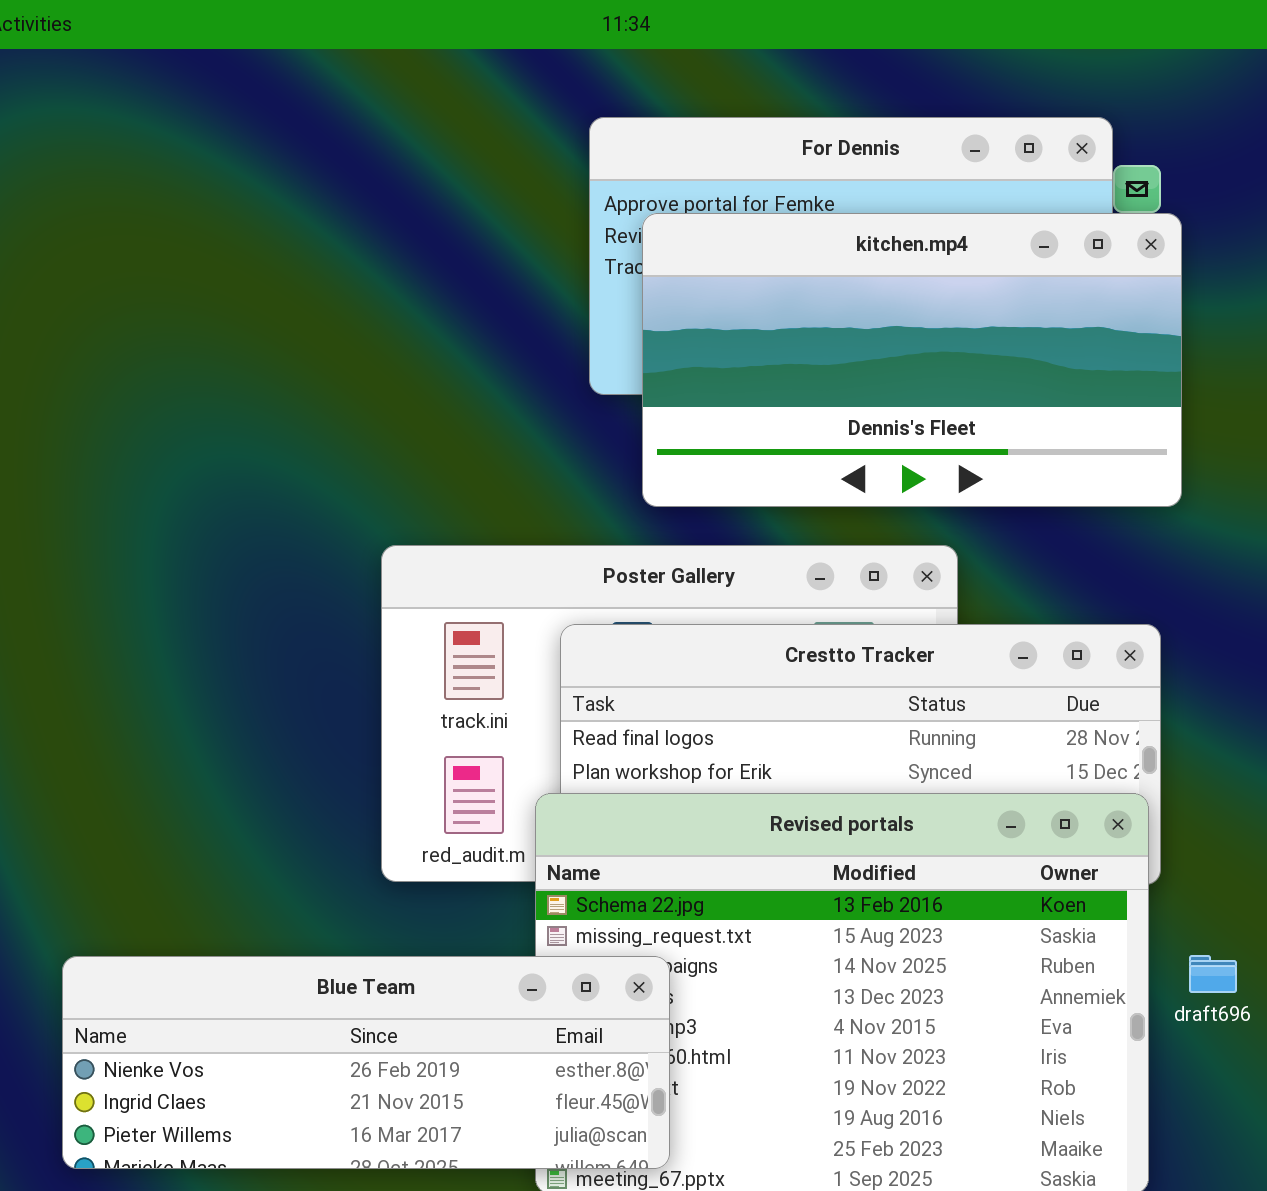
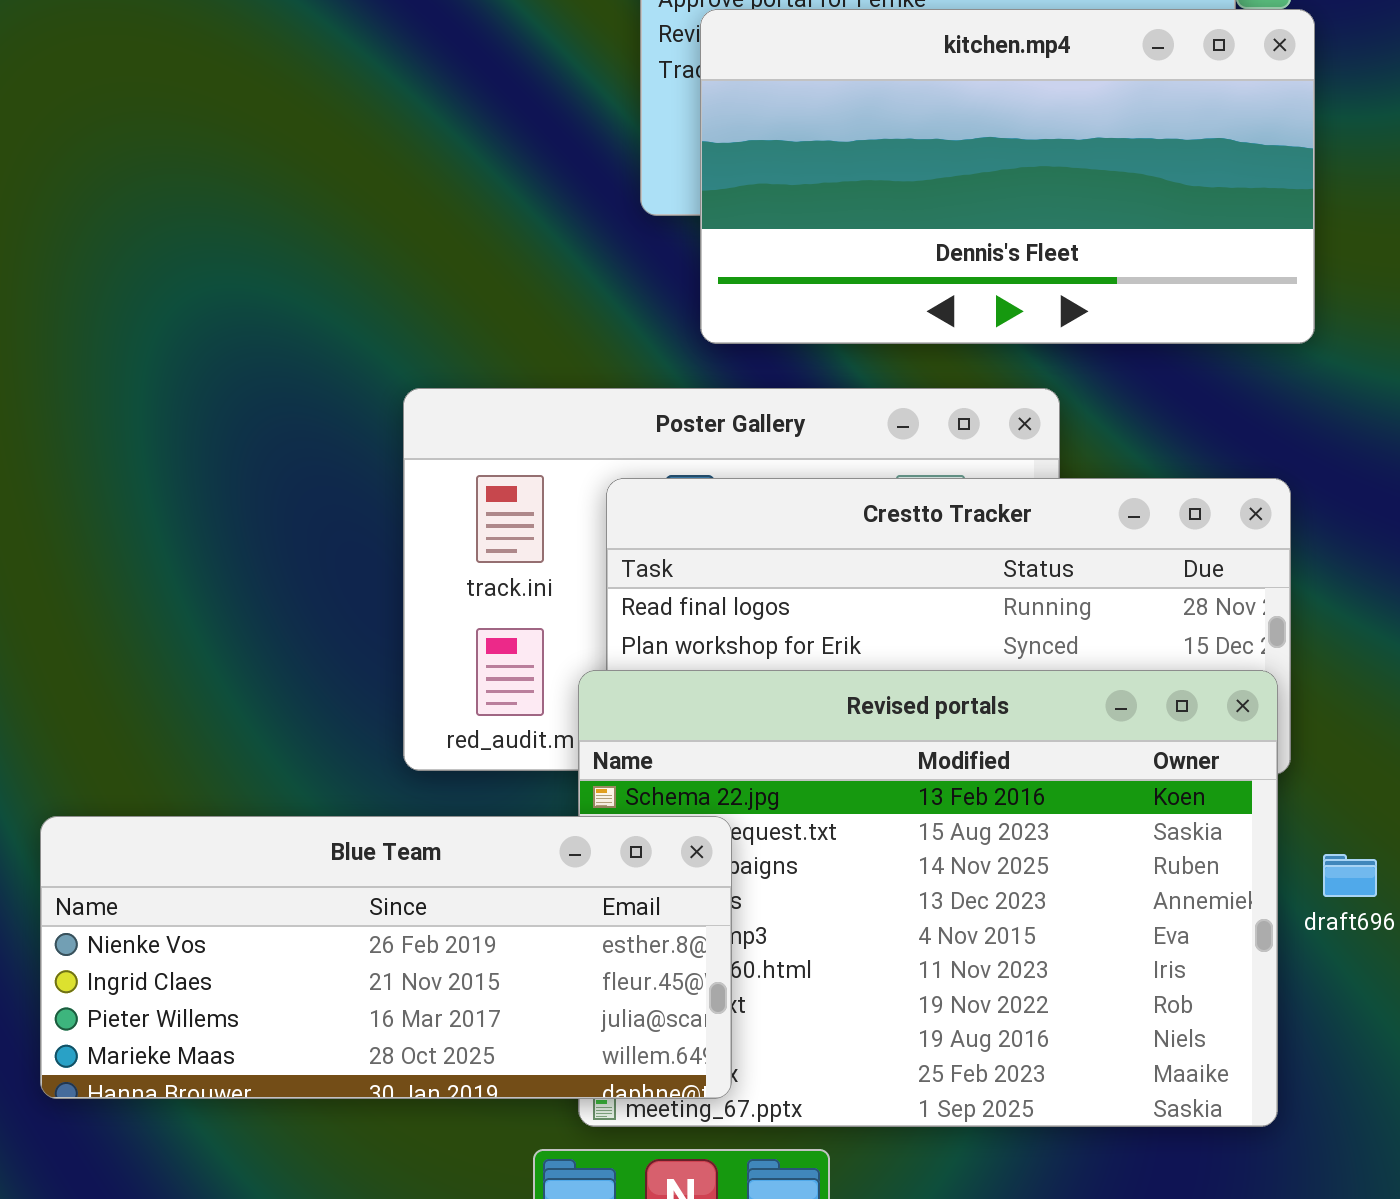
Blue Team: [62,956,670,1169] -> [40,816,732,1099], resized

